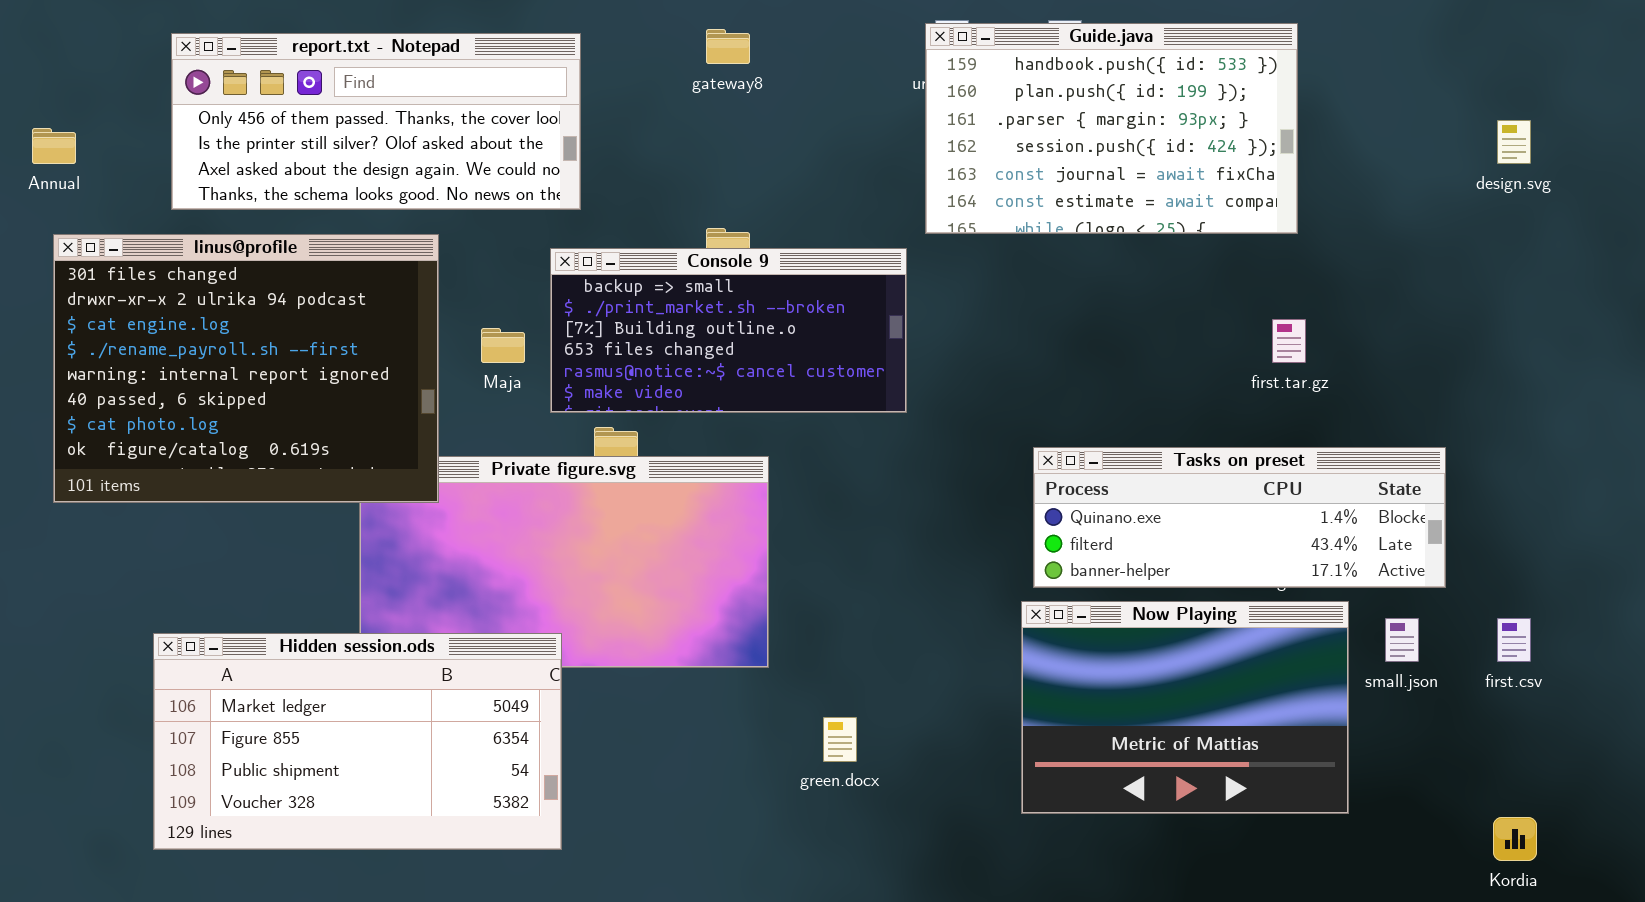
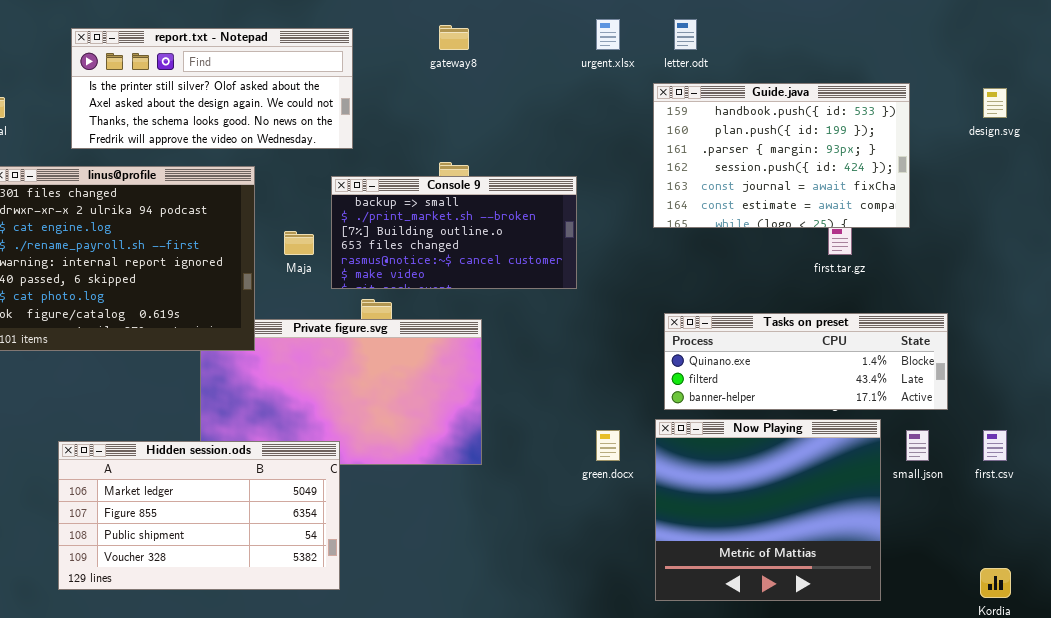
Guide.java: [925,23,1298,234] -> [653,83,910,228], moved
report.txt - Notepad: [171,33,581,210] -> [71,28,353,149], scrolled down 1 row
Now Playing: [1021,601,1349,814] -> [655,419,881,601], resized
green.docx: [823,717,857,762] -> [596,430,620,461], moved

